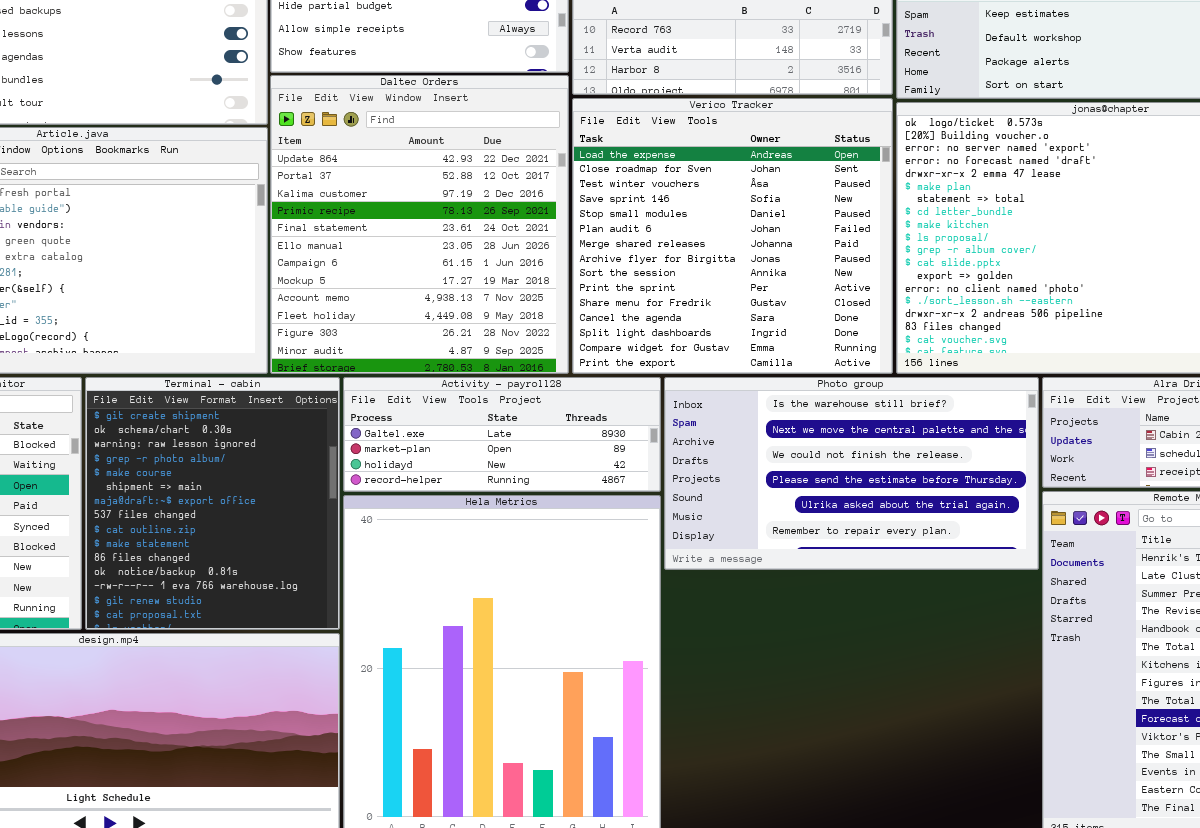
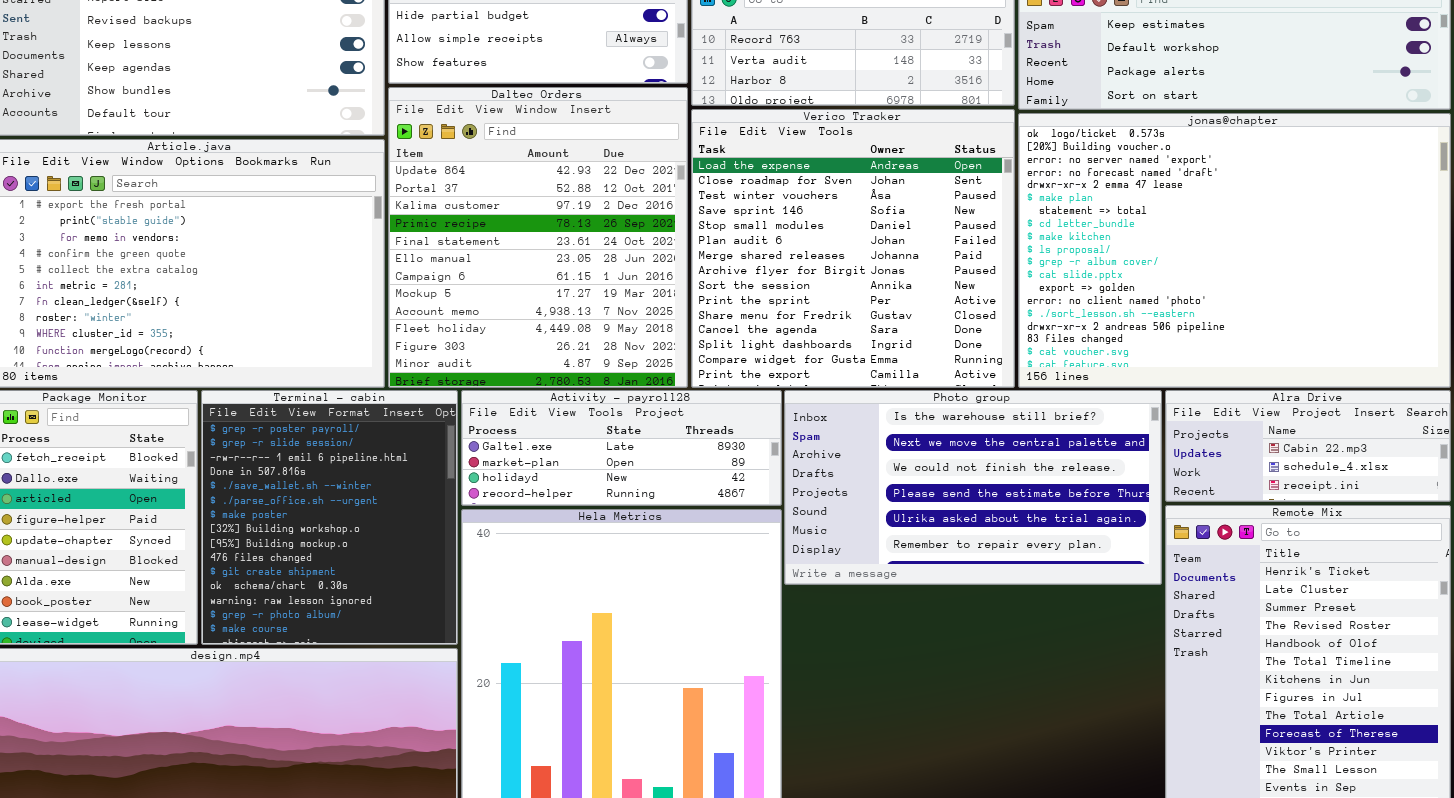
Terminal - cabin: [85,377,340,630] -> [201,390,458,645], scrolled up 10 rows

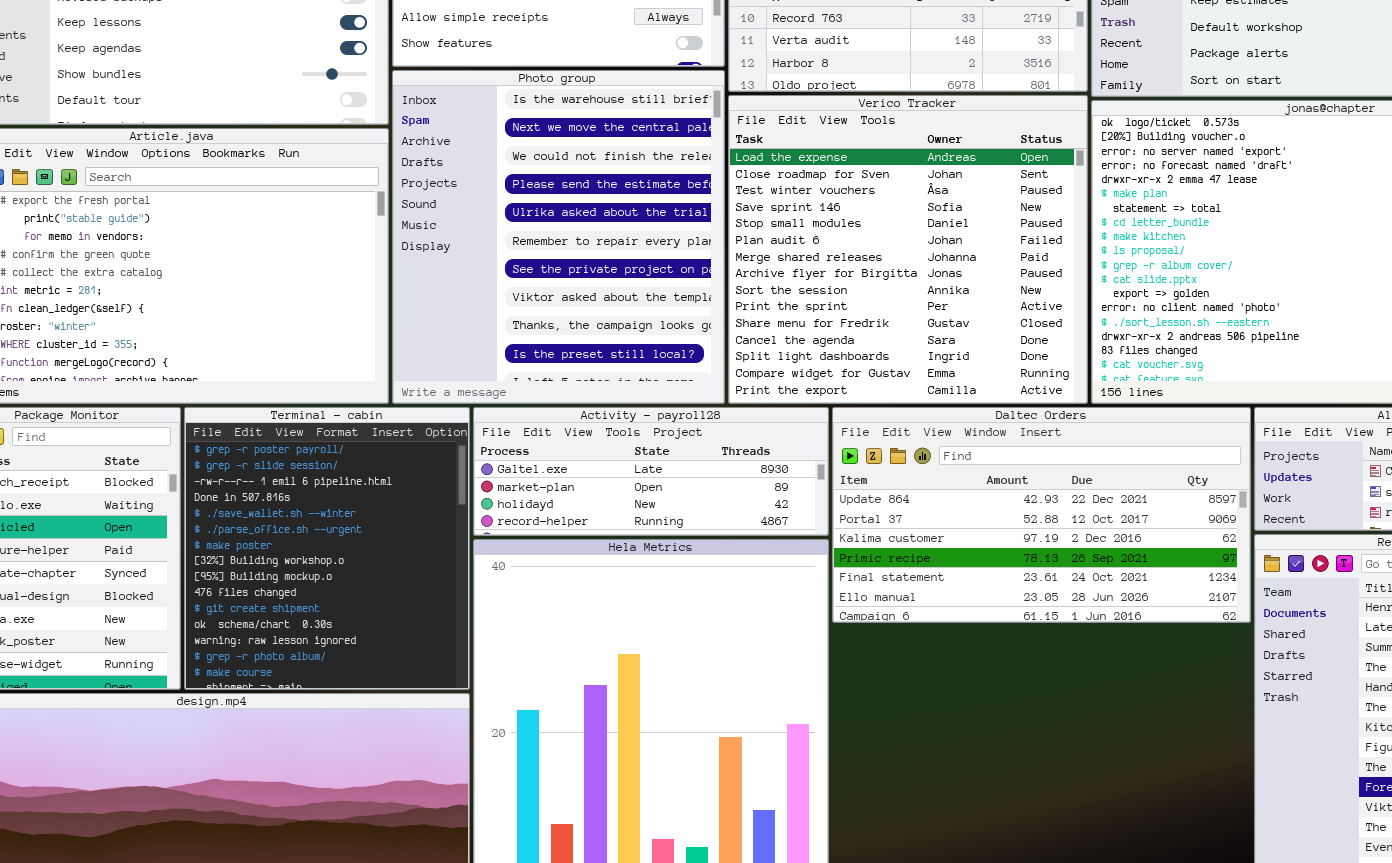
Daltec Orders: [388,87,688,388] -> [832,407,1251,623], moved, resized
Photo group: [784,390,1162,585] -> [392,70,725,404], moved, resized

